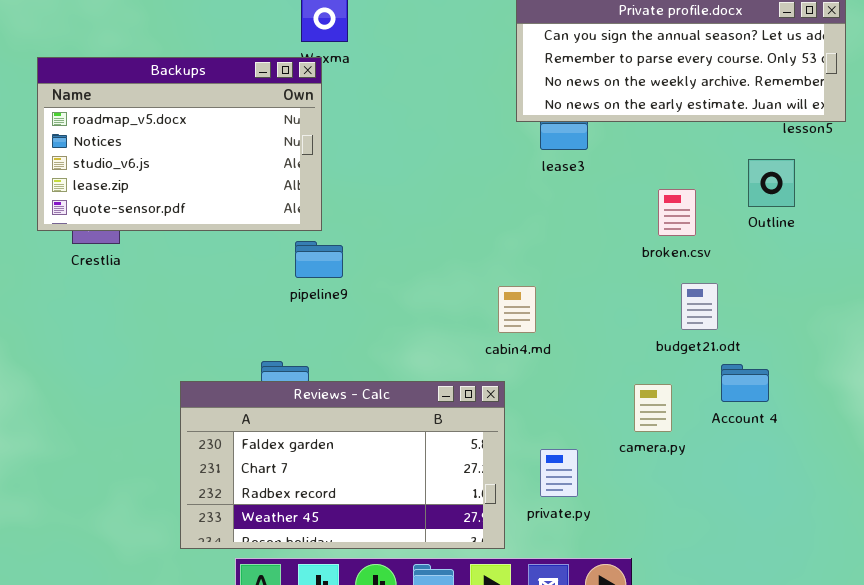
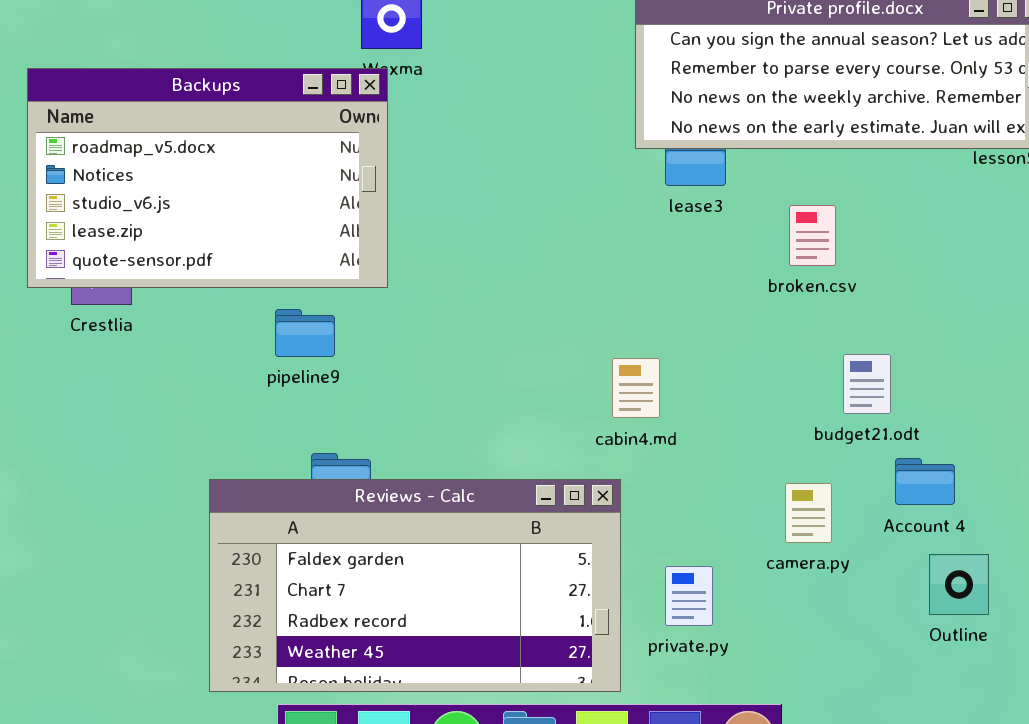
Outline: [748,159,795,207] -> [929,554,989,615], moved
broken.csv: [658,189,696,236] -> [789,205,836,266], moved
pipeline9: [295,241,343,278] -> [275,309,335,357], moved

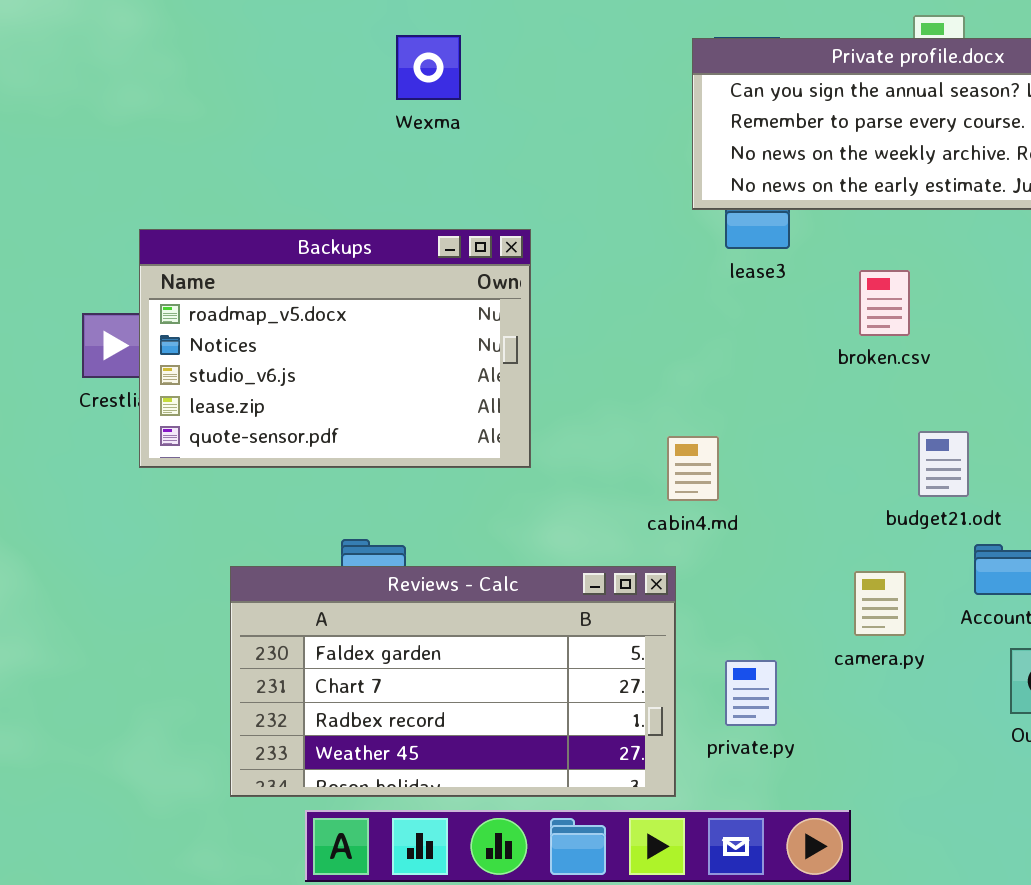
Backups: [27,68,388,288] -> [139,229,531,468], moved

